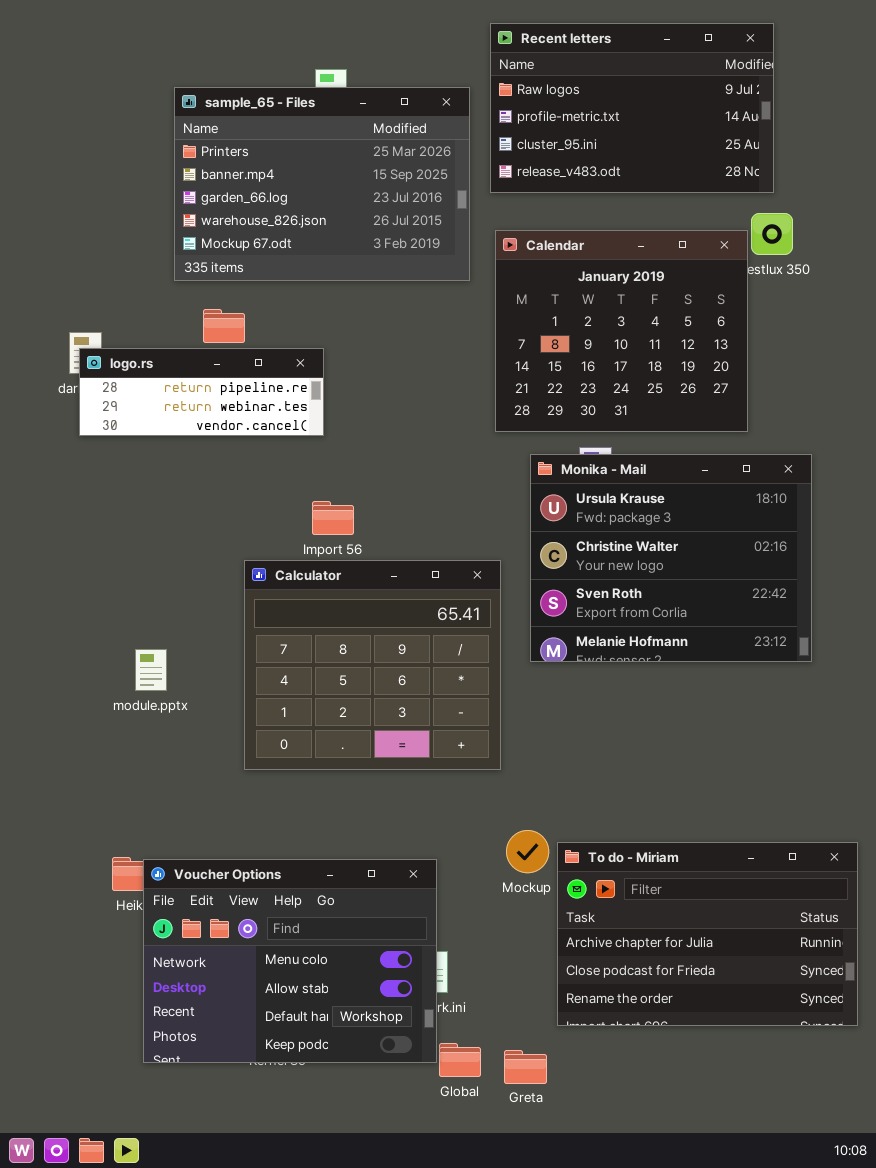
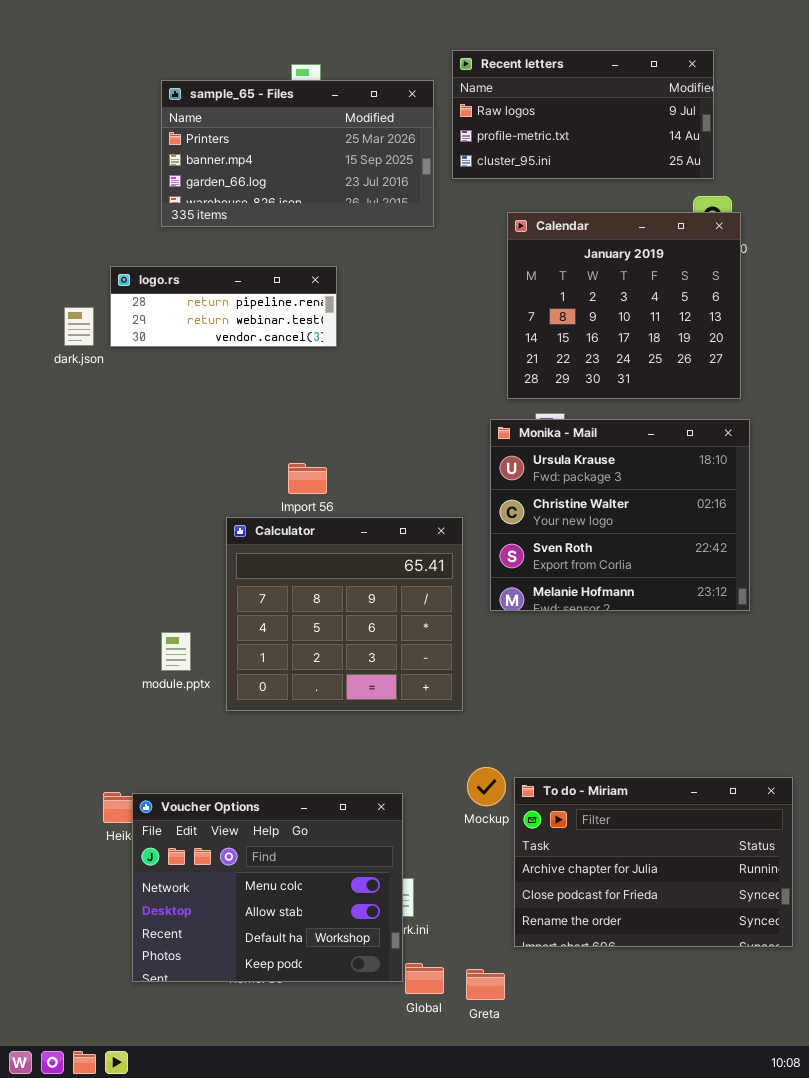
Recent letters: [490,23,774,193] -> [452,50,714,179], resized
sample_65 - Files: [174,87,470,281] -> [161,80,434,227], resized
Calendar: [495,230,748,432] -> [507,212,741,399], moved
logo.rs: [79,348,324,436] -> [110,266,337,347], moved
module.pptx: [135,649,167,691] -> [161,632,191,671], moved

